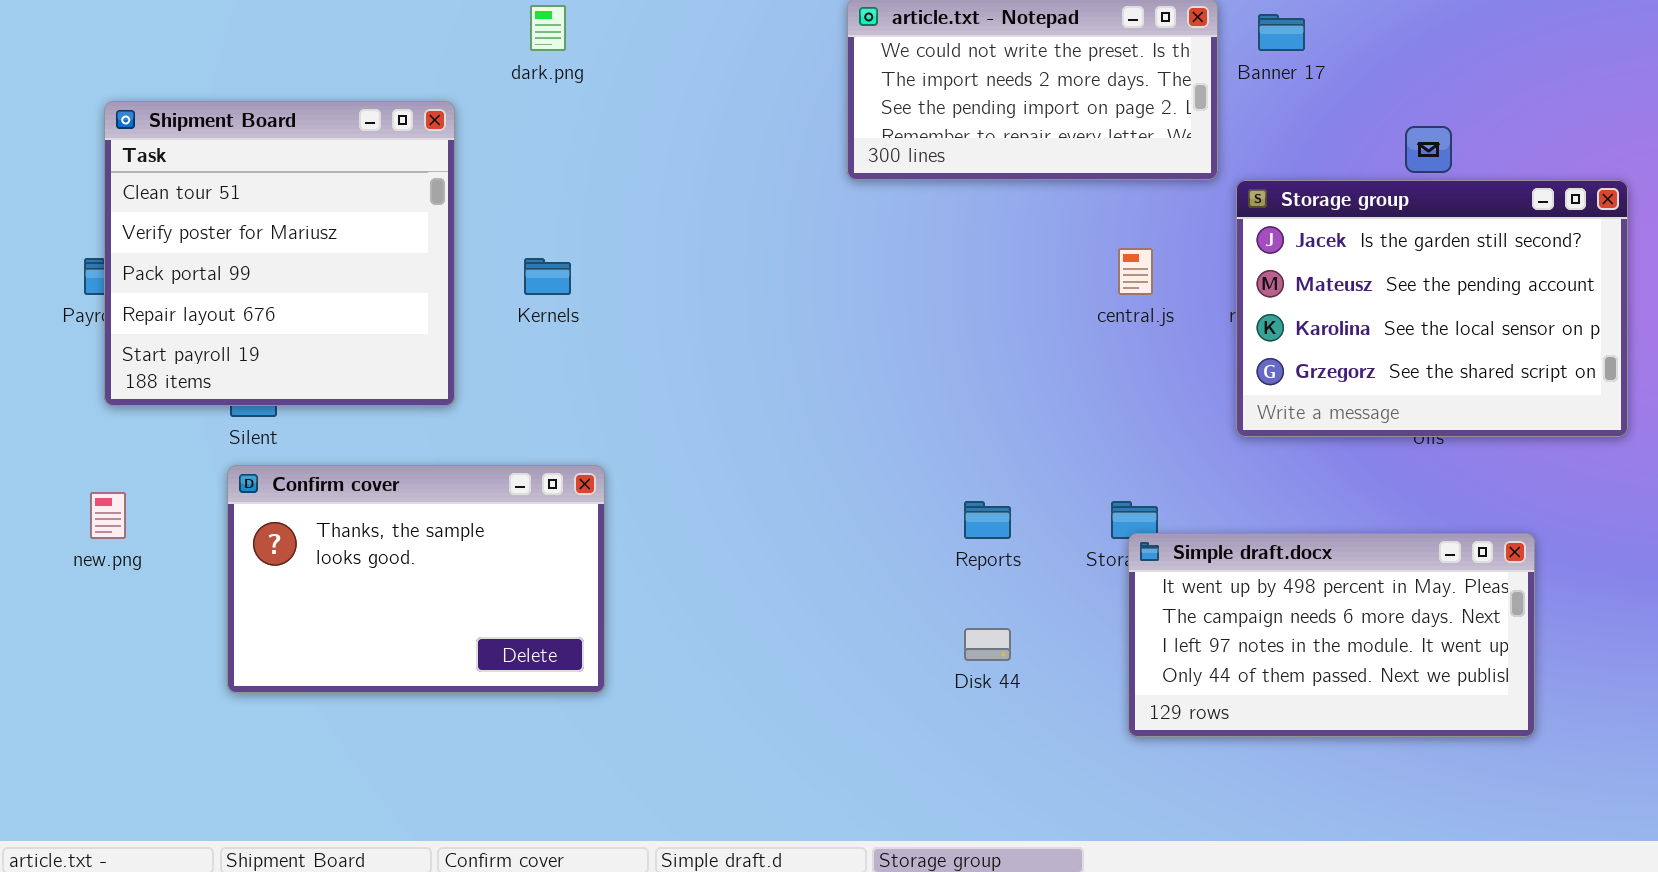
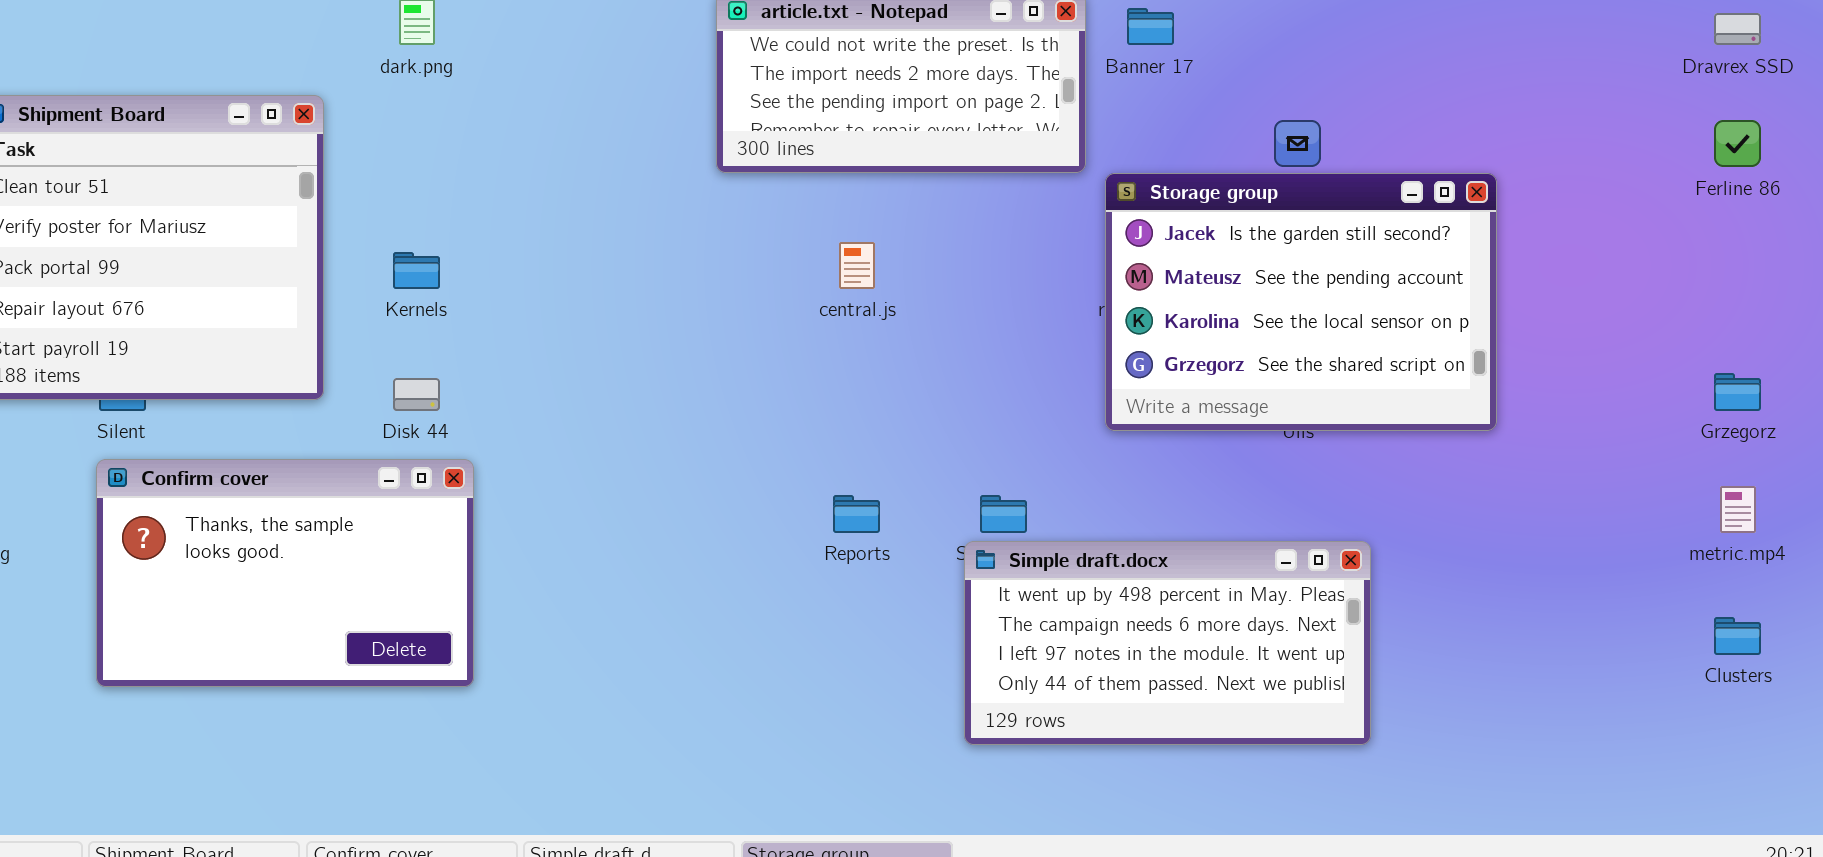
central.js: [1118,248,1153,295] -> [839,242,875,289], moved
Simple draft.docx: [1128,533,1535,737] -> [964,541,1371,745], moved
Disk 44: [964,628,1011,661] -> [393,378,440,411], moved

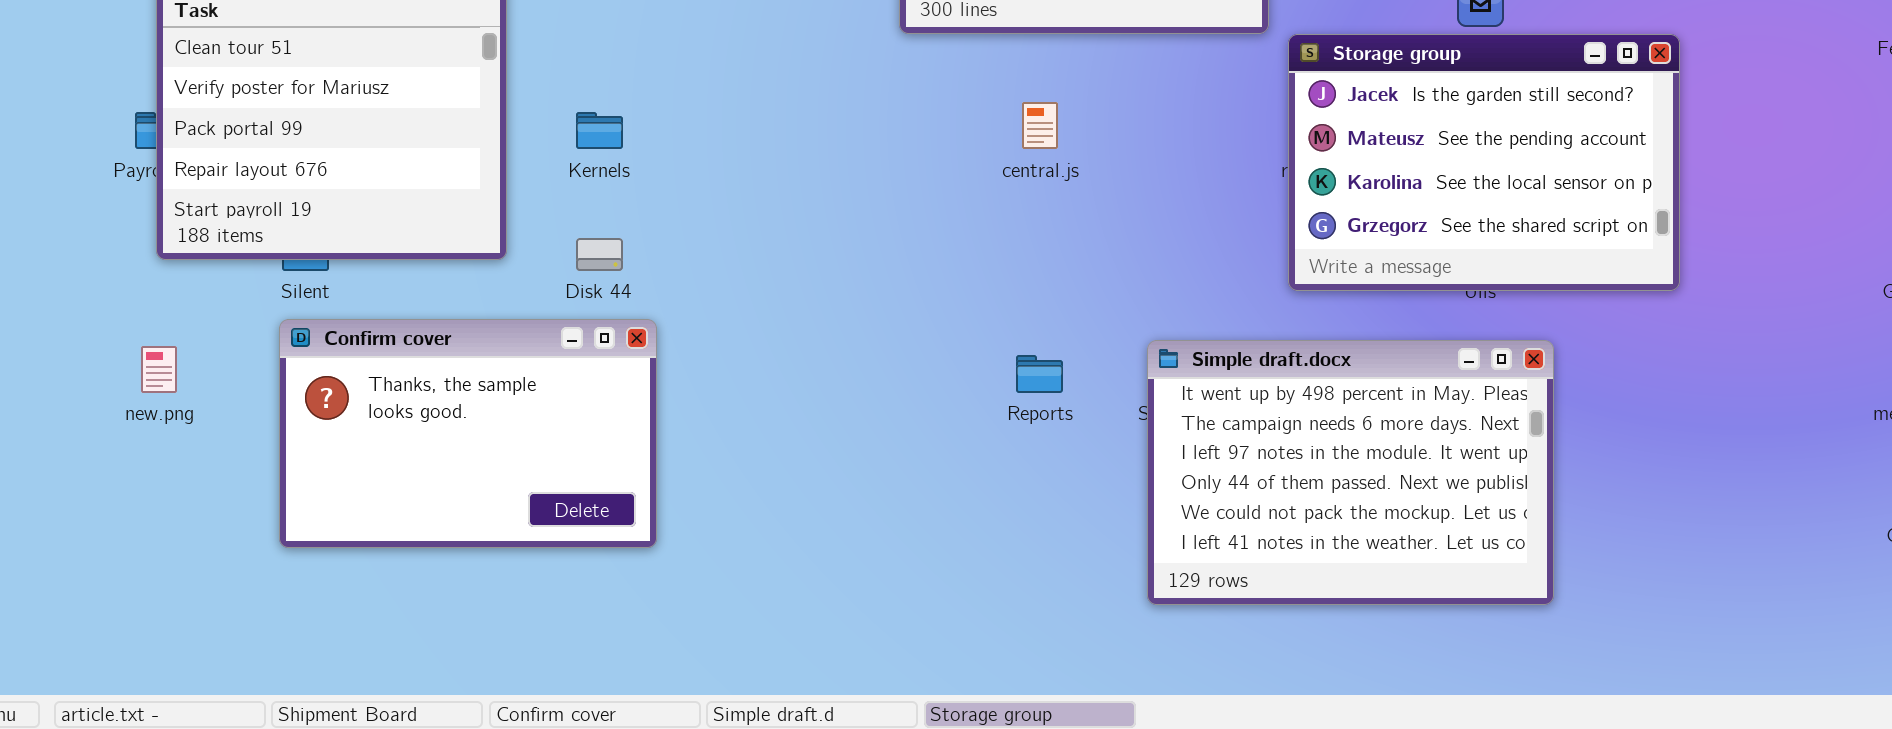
Simple draft.docx: [964,541,1371,745] -> [1147,340,1554,605], resized

